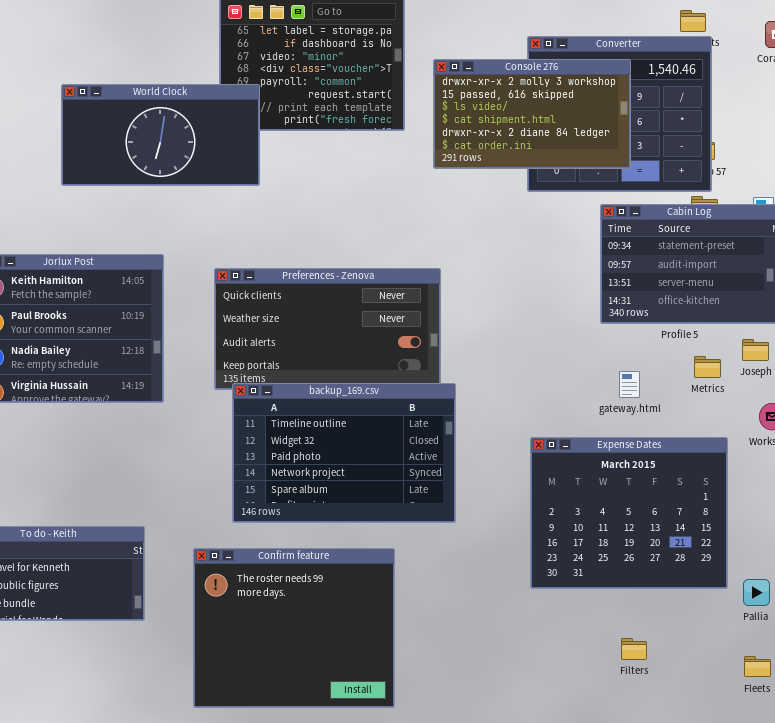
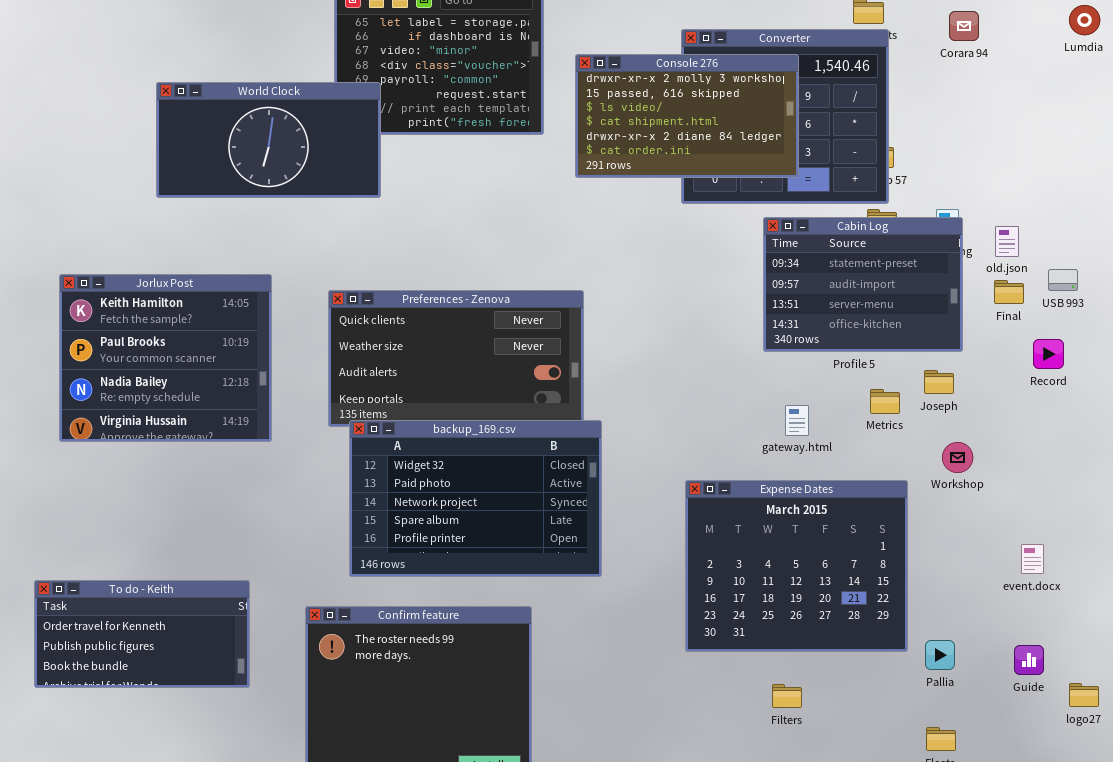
backup_169.csv: [232,383,456,523] -> [349,420,602,577], scrolled down 1 row
Filters: [621,638,647,660] -> [772,684,802,708], moved

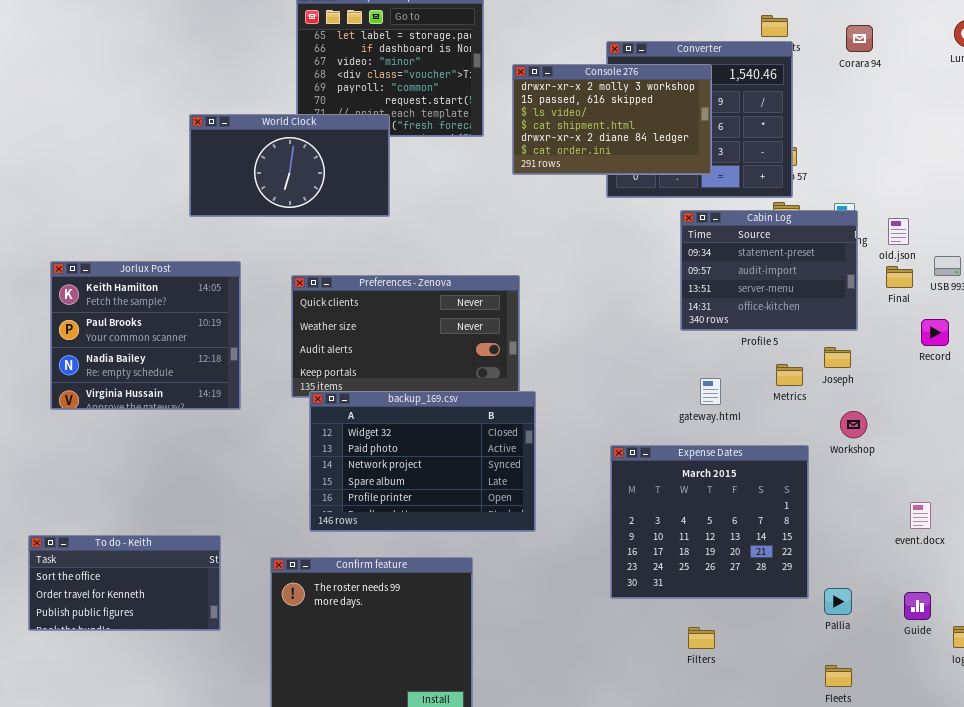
World Clock: [156,82,381,198] -> [189,114,390,217], moved
To do - Keith: [34,580,250,688] -> [28,535,221,631], scrolled up 1 row

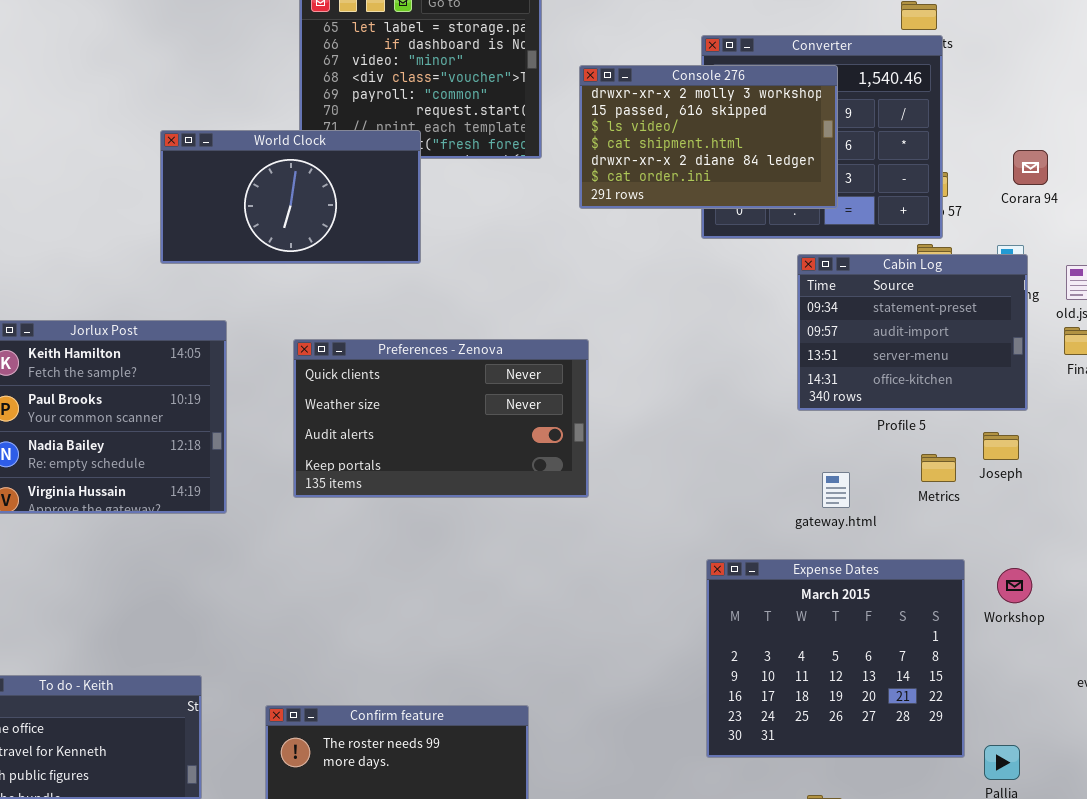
Corara 94: [846,25,873,52] -> [1013,150,1048,185], moved
backup_169.csv: [309,391,536,532] -> none, closed
Workshop: [840,411,867,438] -> [997,568,1032,603], moved

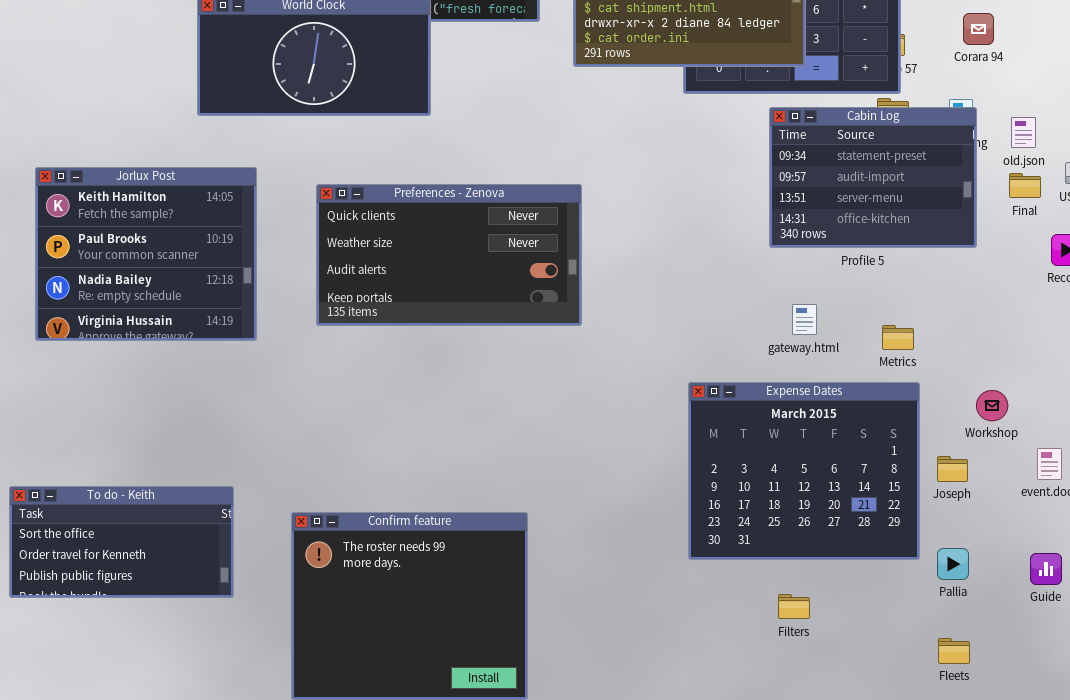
Joseph: [983,432,1019,460] -> [937,456,968,482], moved
Metrics: [921,454,956,482] -> [882,325,914,350], moved
Workshop: [997,568,1032,603] -> [976,390,1008,421], moved

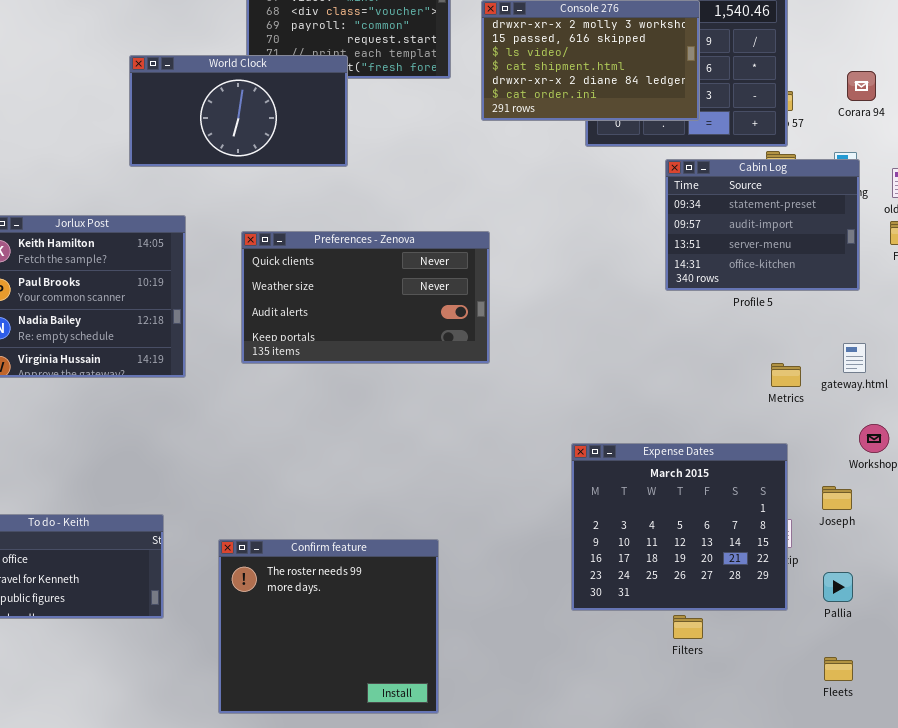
gateway.html: [792,304,817,335] -> [843,343,866,373], moved
Expense Dates: [688,382,920,560] -> [571,443,788,611], moved

